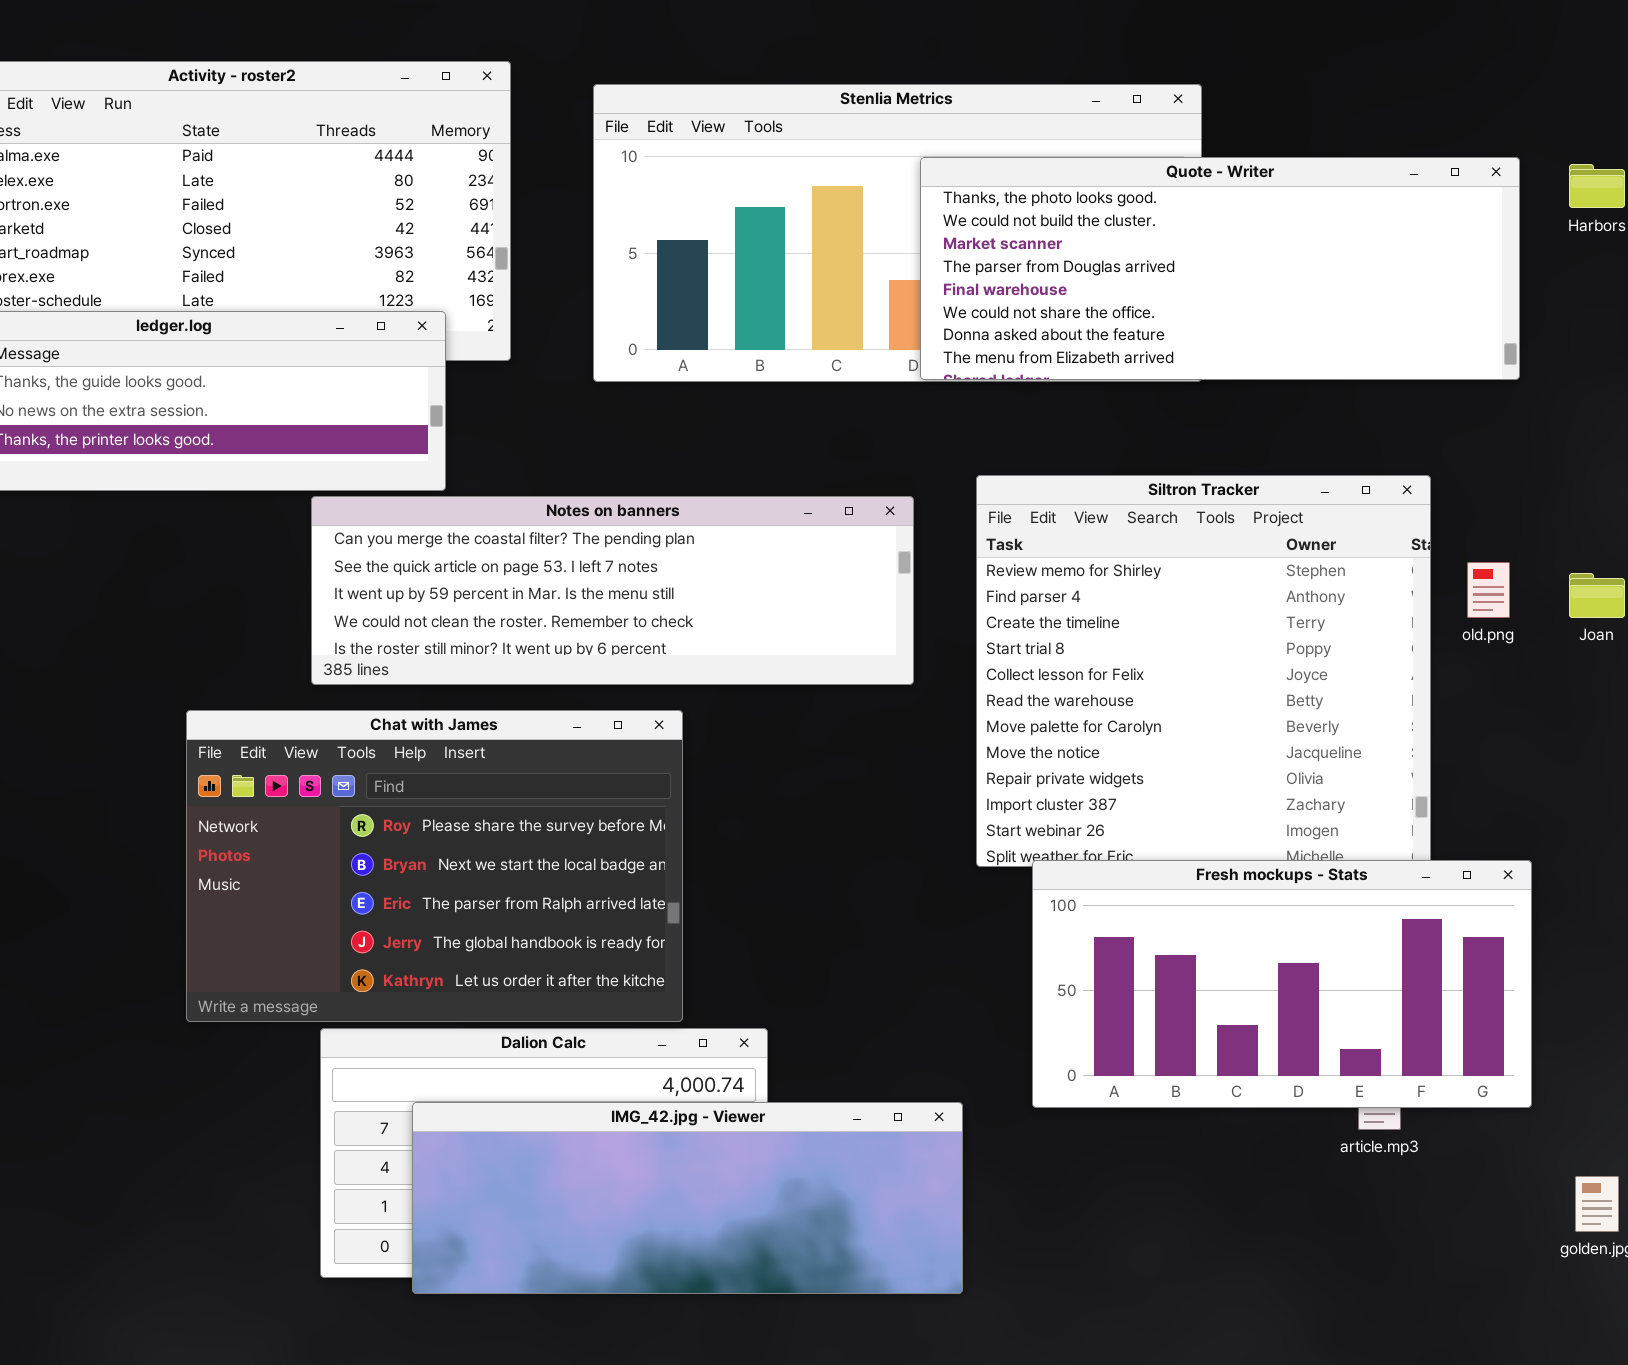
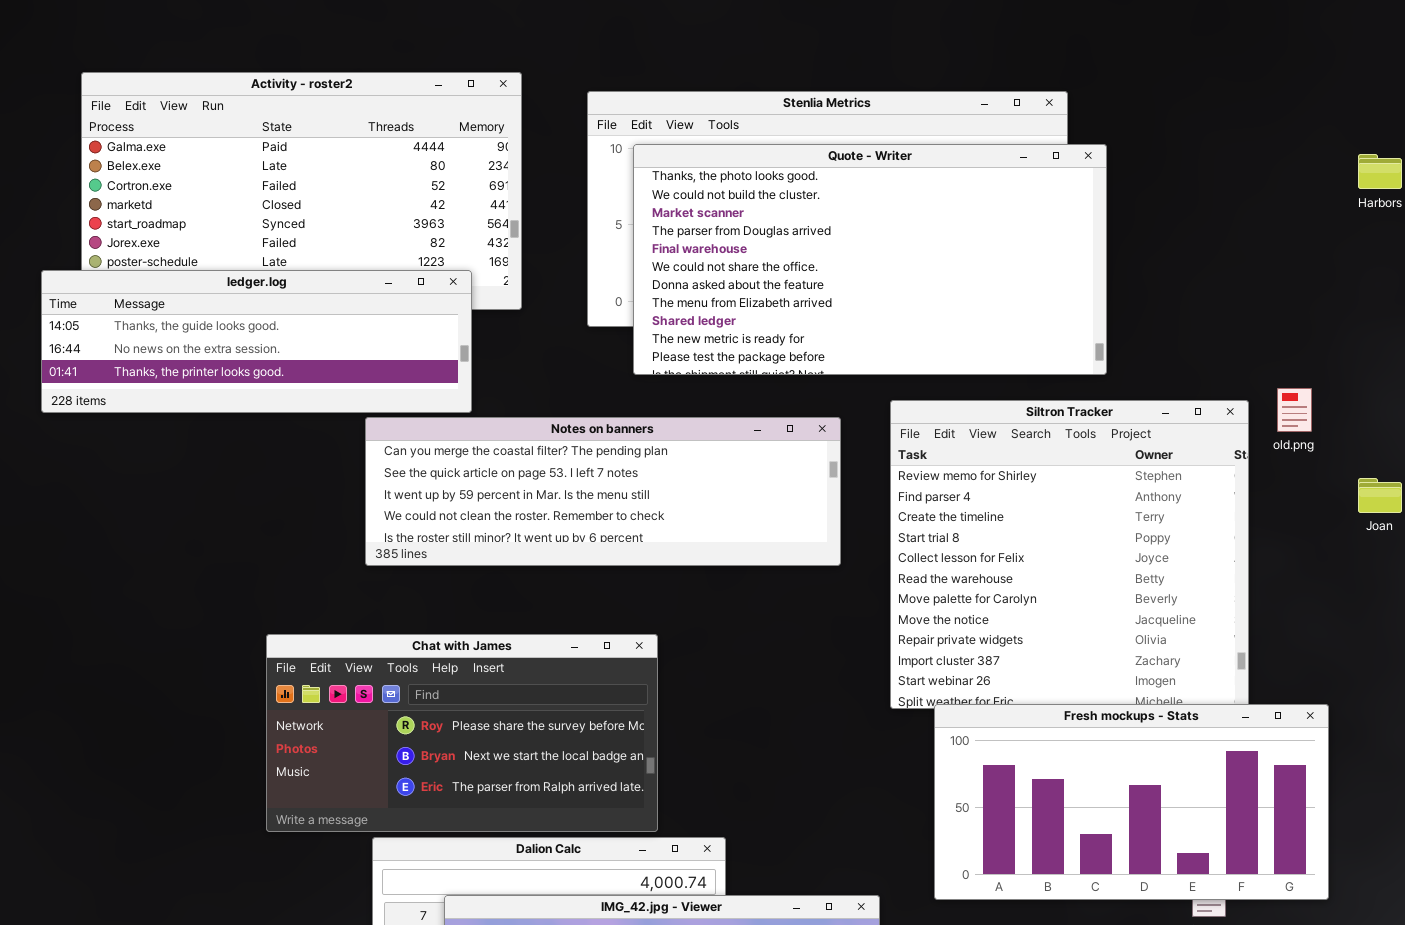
Quote - Writer: [920,157,1520,380] -> [633,144,1107,375], moved, resized
old.png: [1467,562,1510,618] -> [1277,388,1312,432], moved
Chat with James: [186,710,683,1022] -> [266,634,658,832], resized

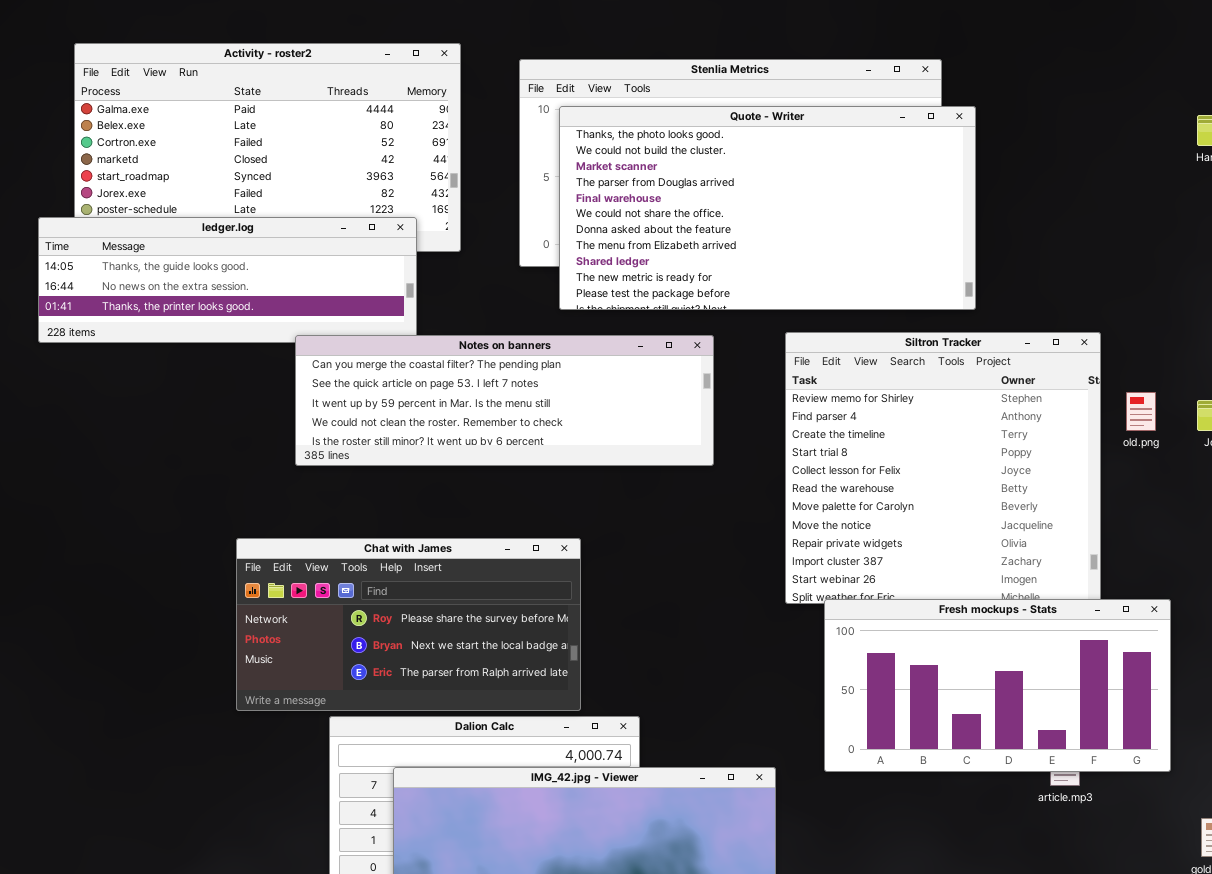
old.png: [1277,388,1312,432] -> [1126,392,1156,431], moved
Notes on banners: [365,417,841,566] -> [295,335,714,466], moved

